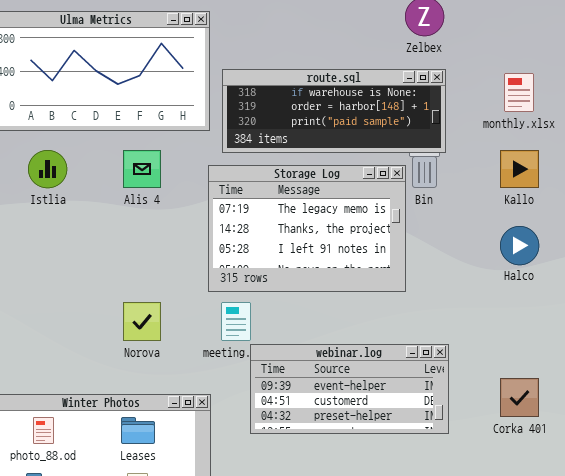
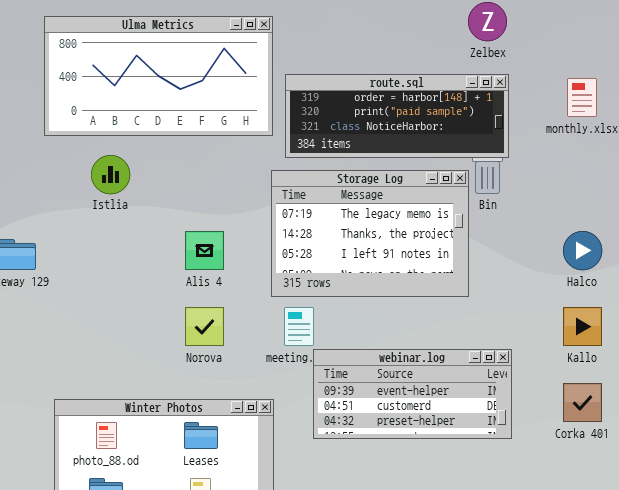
route.sql: [222,69,446,153] -> [285,74,509,158], scrolled down 1 row
Alis 4: [123,150,161,188] -> [185,231,224,270], moved
Kallo: [500,150,539,188] -> [563,307,602,346], moved

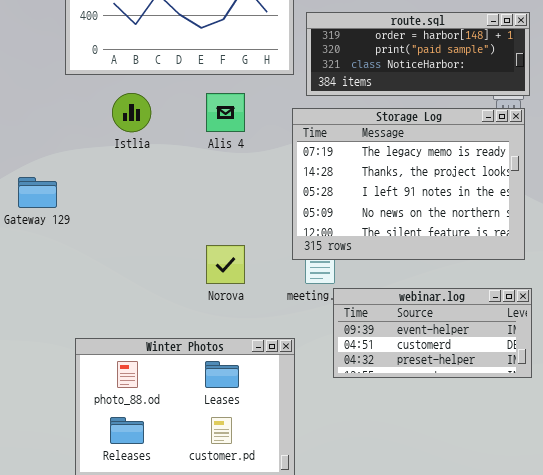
Storage Log: [271,170,469,297] -> [292,108,525,260], resized
Alis 4: [185,231,224,270] -> [206,93,245,132], moved

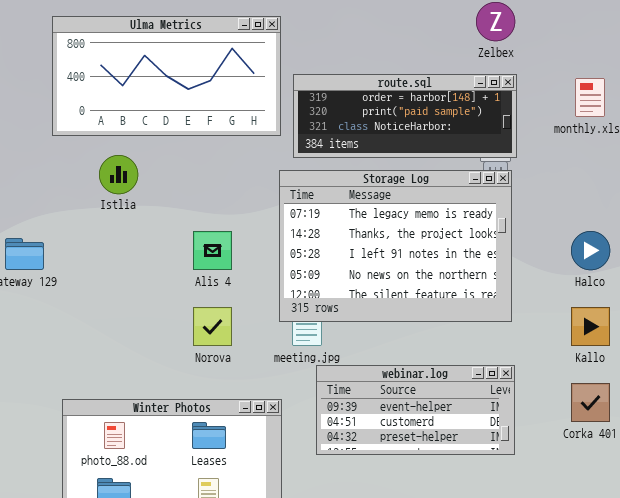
Alis 4: [206,93,245,132] -> [193,231,232,270], moved
webinar.log: [333,288,532,378] -> [316,365,515,455], moved

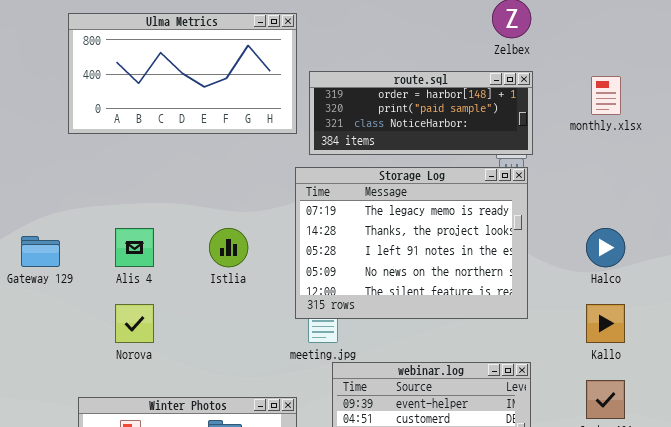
Istlia: [99,155,138,194] -> [209,228,248,267], moved
Alis 4: [193,231,232,270] -> [115,228,154,267], moved
Norova: [193,307,232,346] -> [115,304,154,343], moved

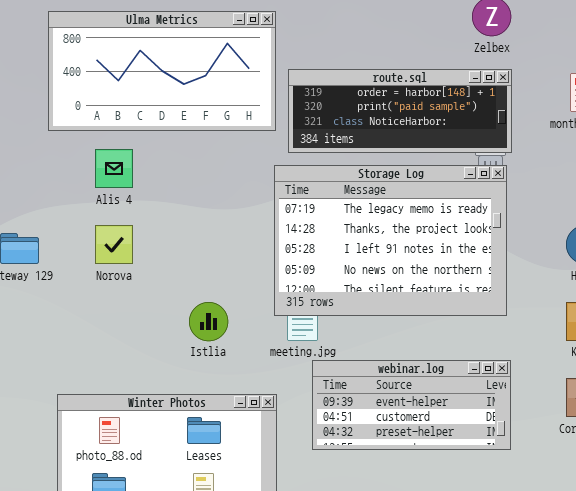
Alis 4: [115,228,154,267] -> [95,149,133,188], moved
Istlia: [209,228,248,267] -> [189,302,228,341], moved
Norova: [115,304,154,343] -> [95,225,133,264], moved

